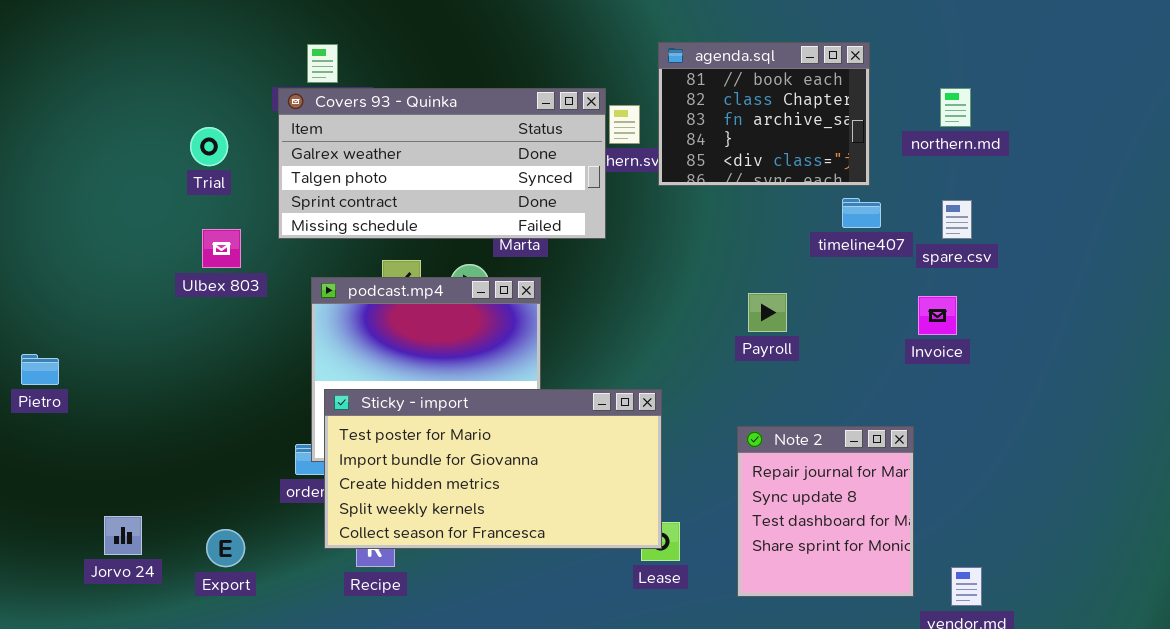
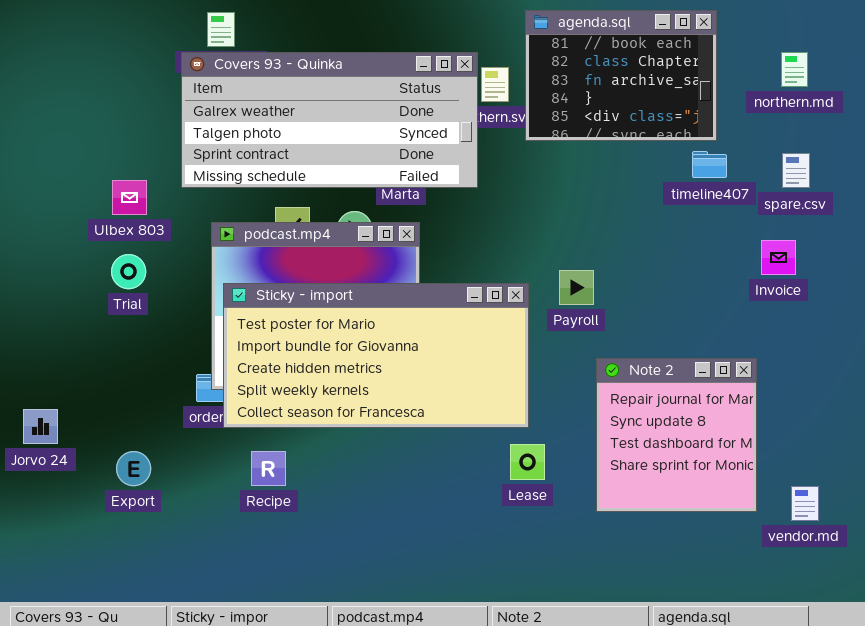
Trial: [190,127,228,166] -> [111,254,146,289], moved
Payroll: [748,293,787,332] -> [559,270,594,305], moved
Sticky - import: [324,389,662,549] -> [223,283,529,428], moved
Jorvo 24: [104,516,142,555] -> [23,409,58,444], moved

